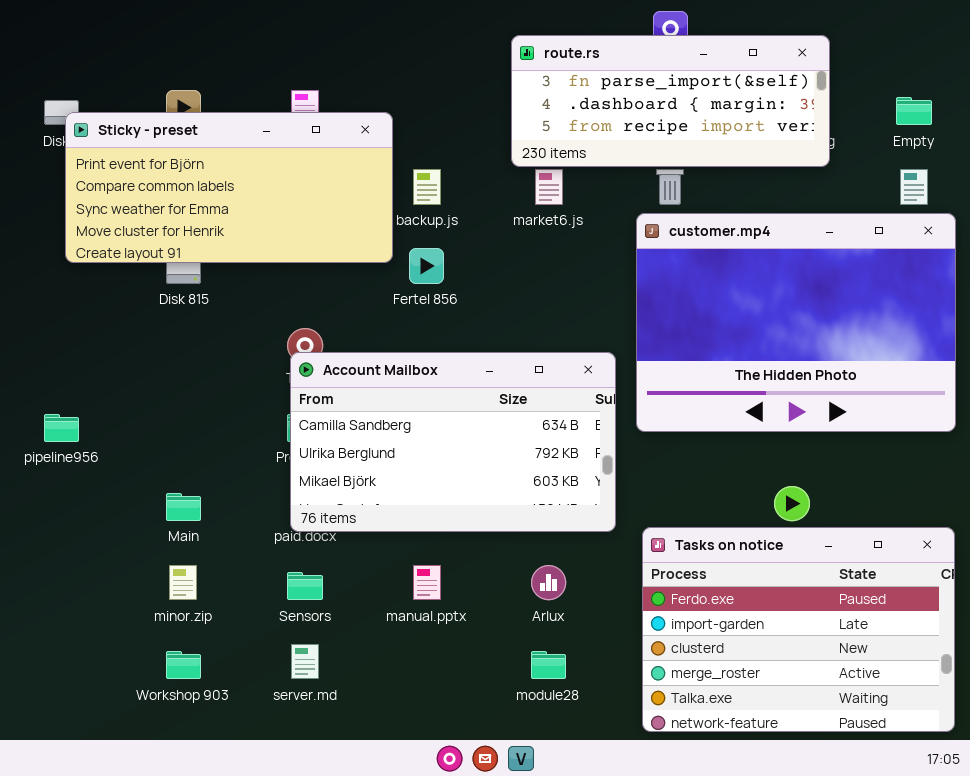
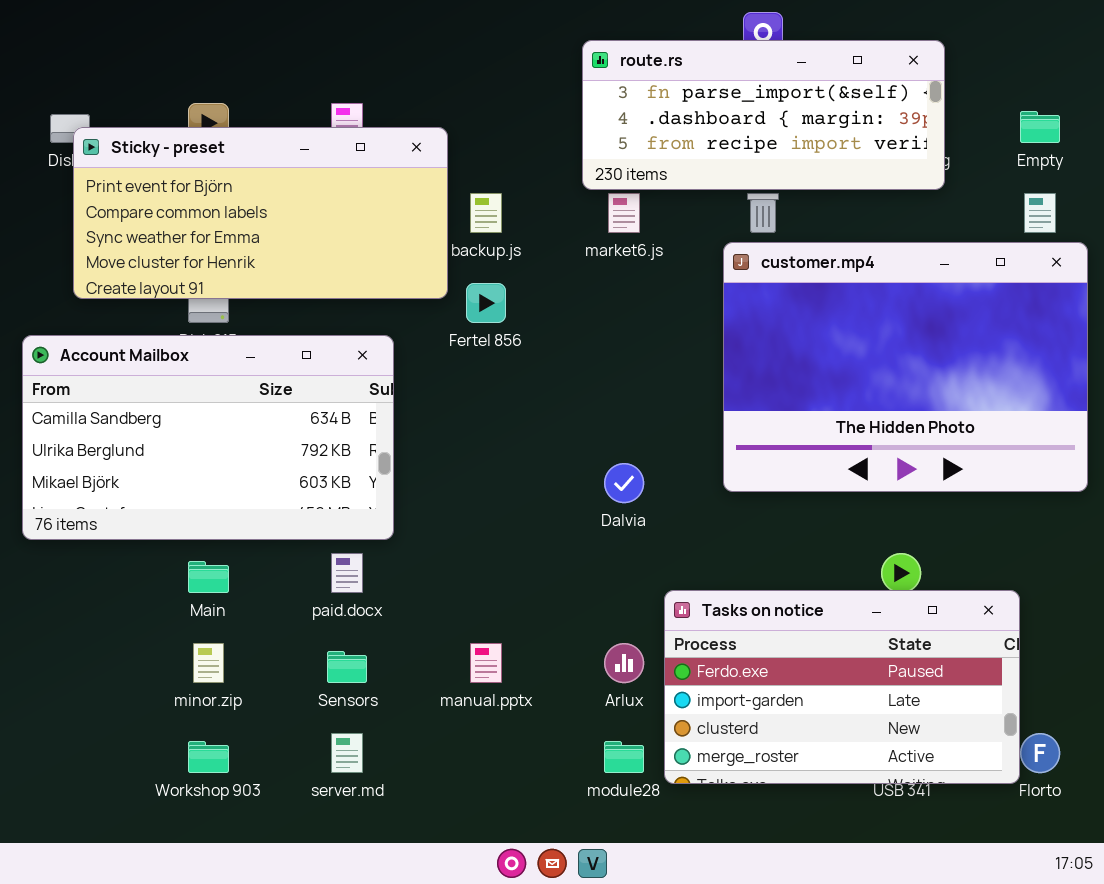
Account Mailbox: [290,352,616,532] -> [22,335,394,540], moved
Tasks on notice: [642,527,955,732] -> [664,590,1020,784], moved, resized

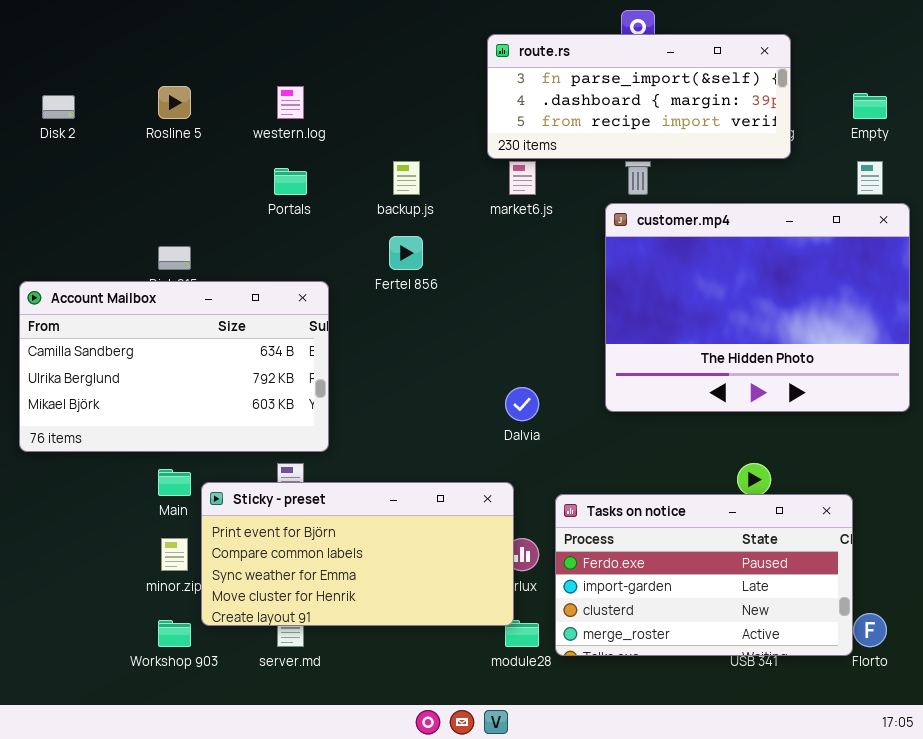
Sticky - preset: [73,127,448,299] -> [201,482,514,626], moved

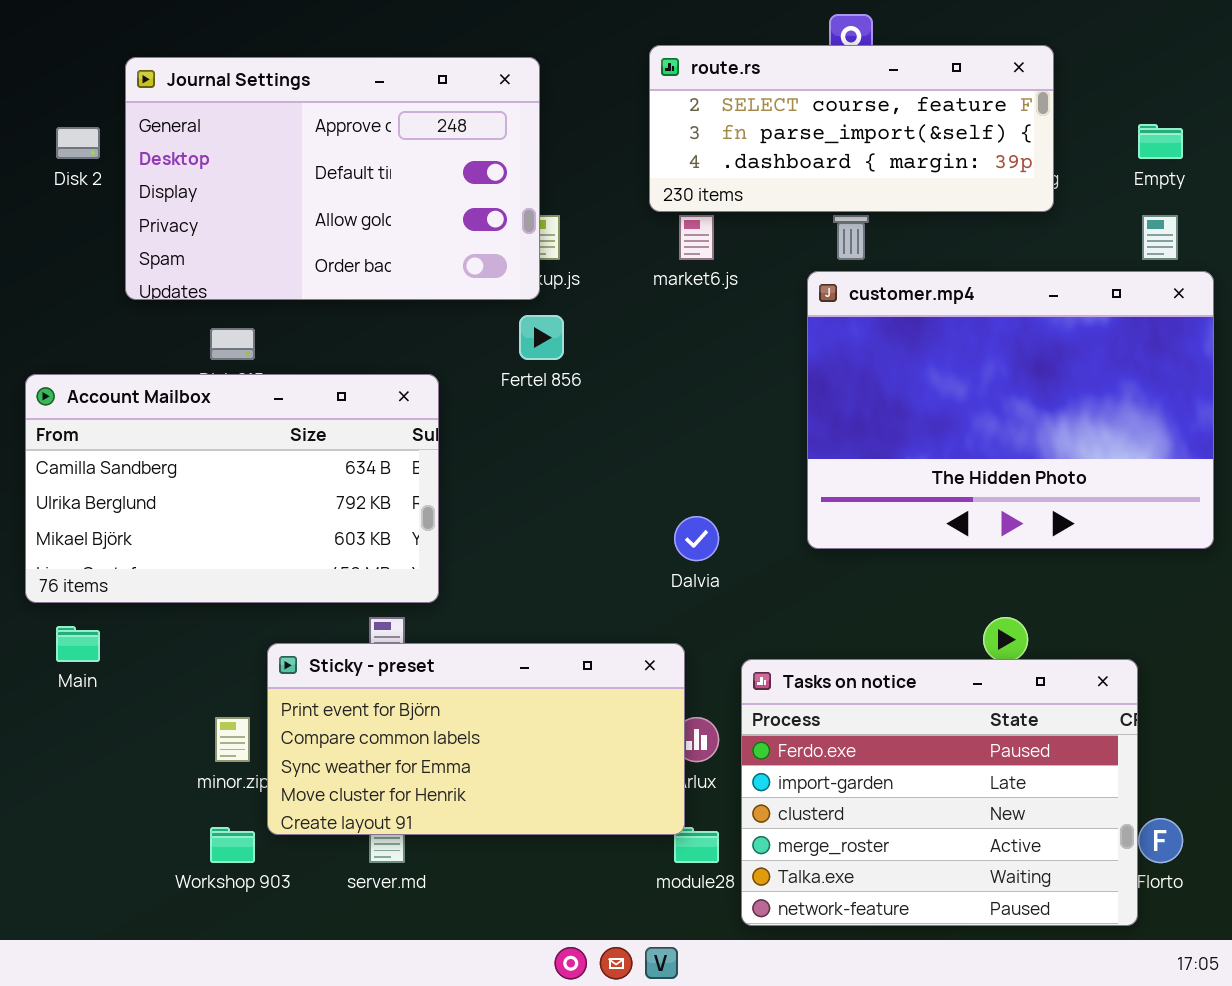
route.rs: [487,34,791,159] -> [649,45,1054,212], scrolled up 1 row
Journal Settings: none -> [125,57,540,300], opened
Main: [158,469,191,496] -> [56,626,100,662], moved
Tasks on notice: [555,494,853,656] -> [741,659,1138,926], resized

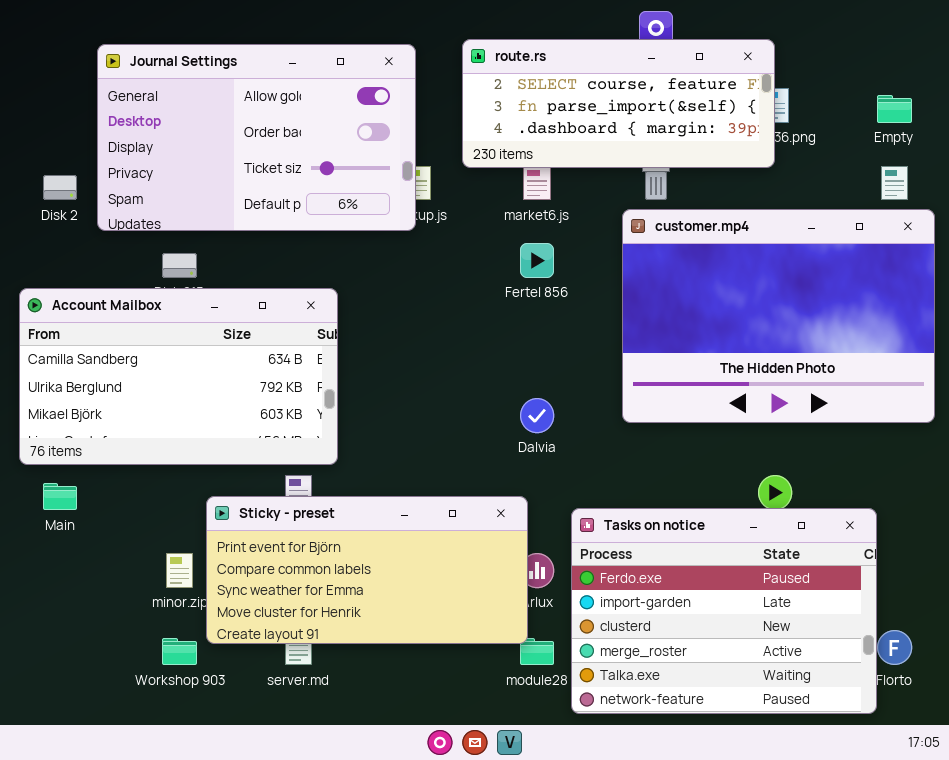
route.rs: [649,45,1054,212] -> [462,39,775,168], moved
Journal Settings: [125,57,540,300] -> [97,44,416,231], scrolled down 2 rows
Disk 2: [56,127,100,159] -> [43,175,77,200], moved
Fertel 856: [519,315,564,360] -> [520,243,554,278], moved

